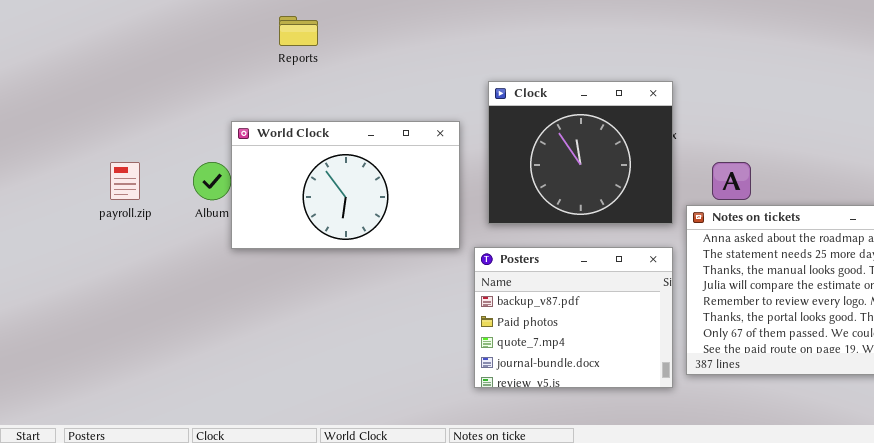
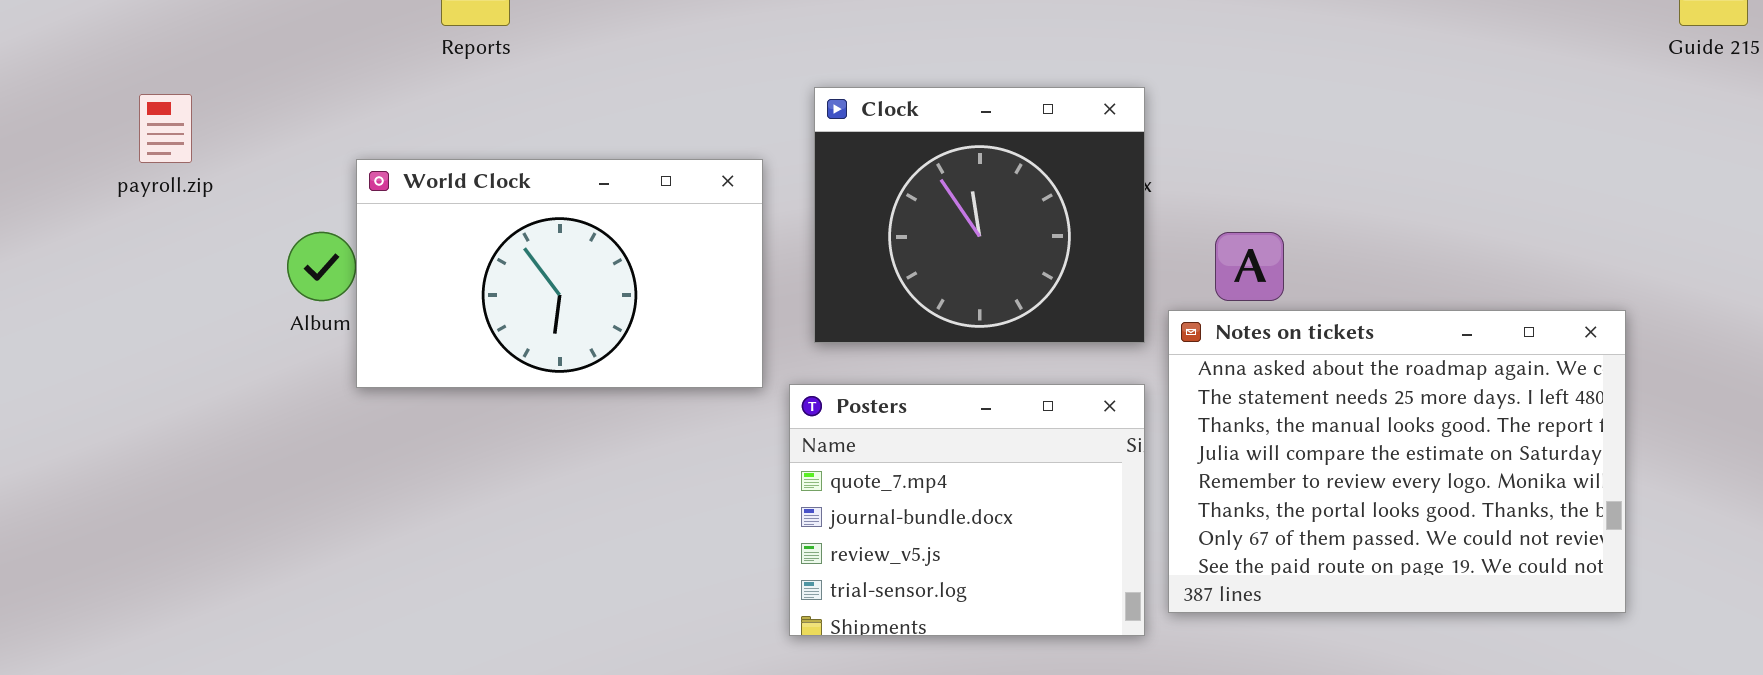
payroll.zip: [110,162,140,200] -> [139,94,192,163], moved
Posters: [474,247,673,388] -> [789,384,1145,636], scrolled down 2 rows

